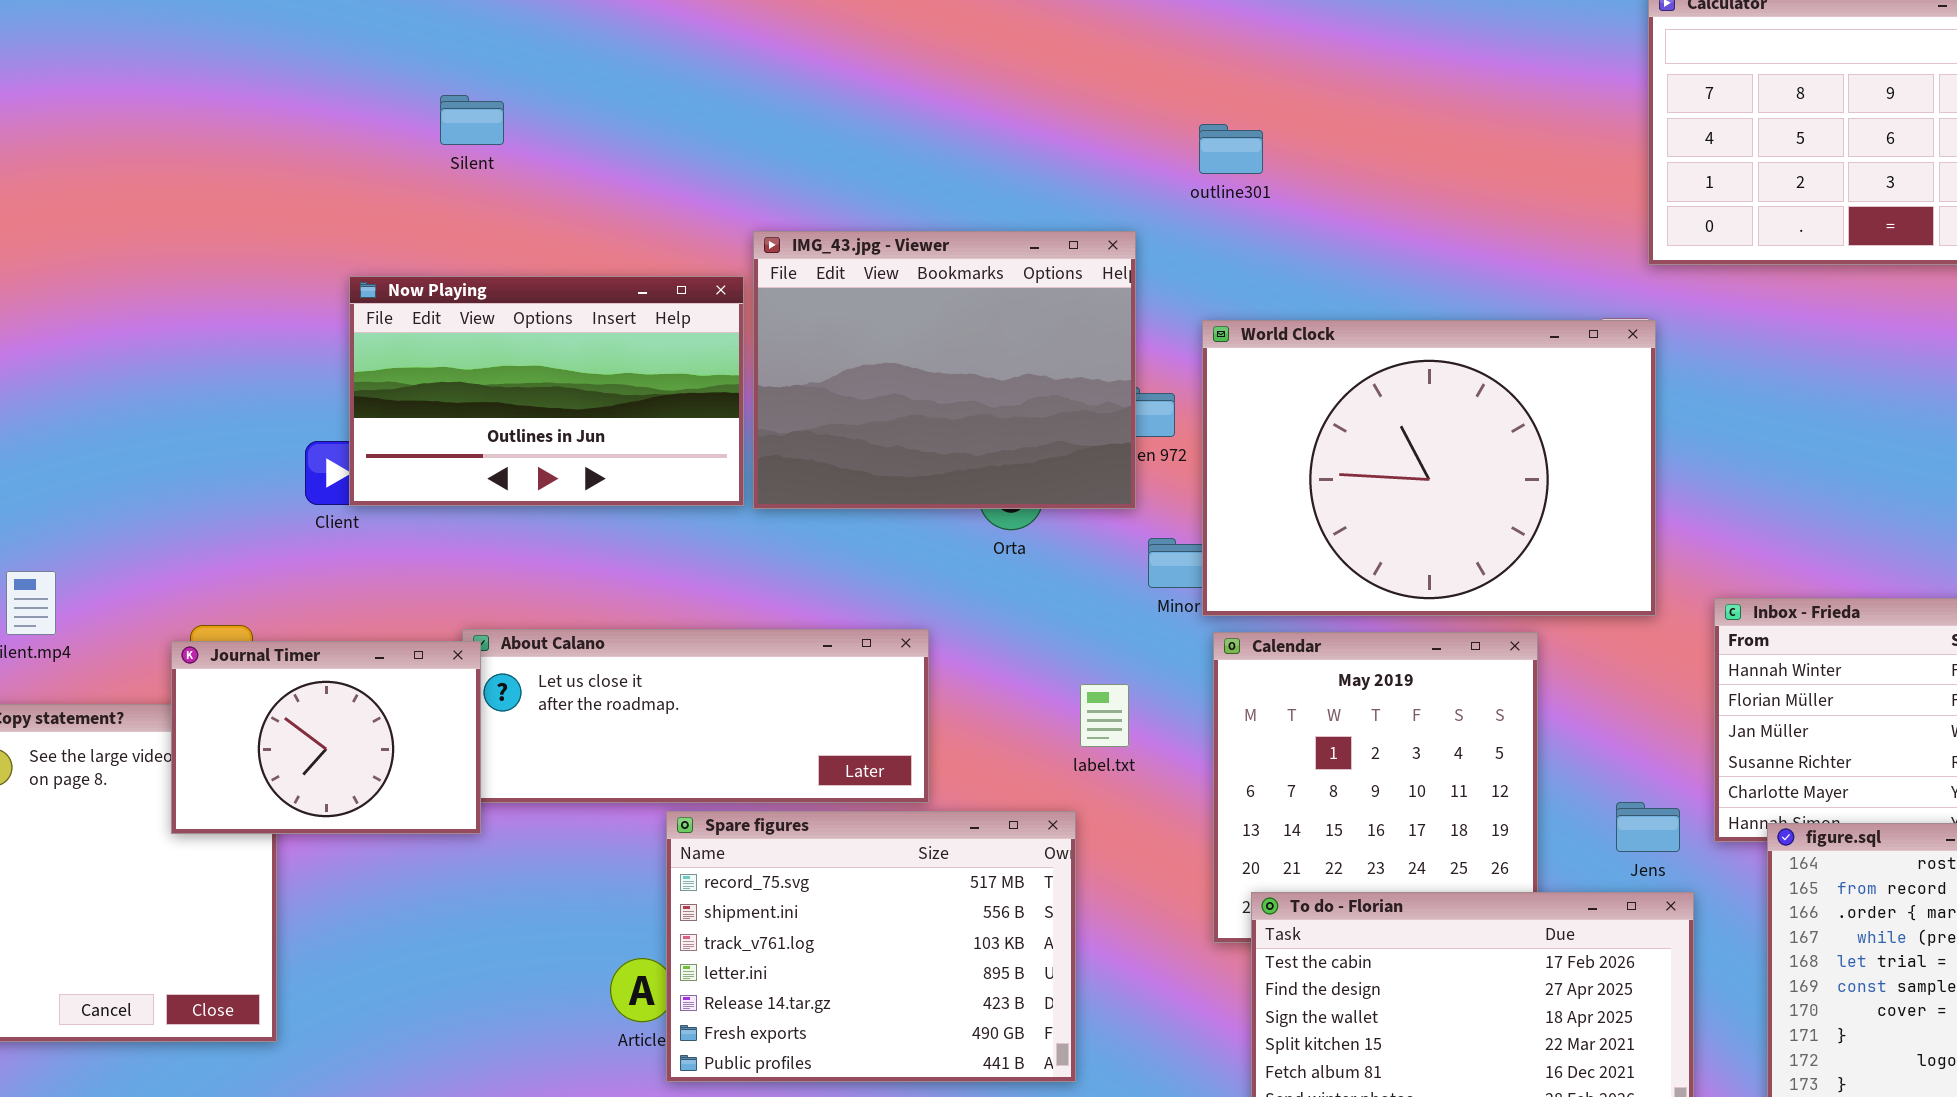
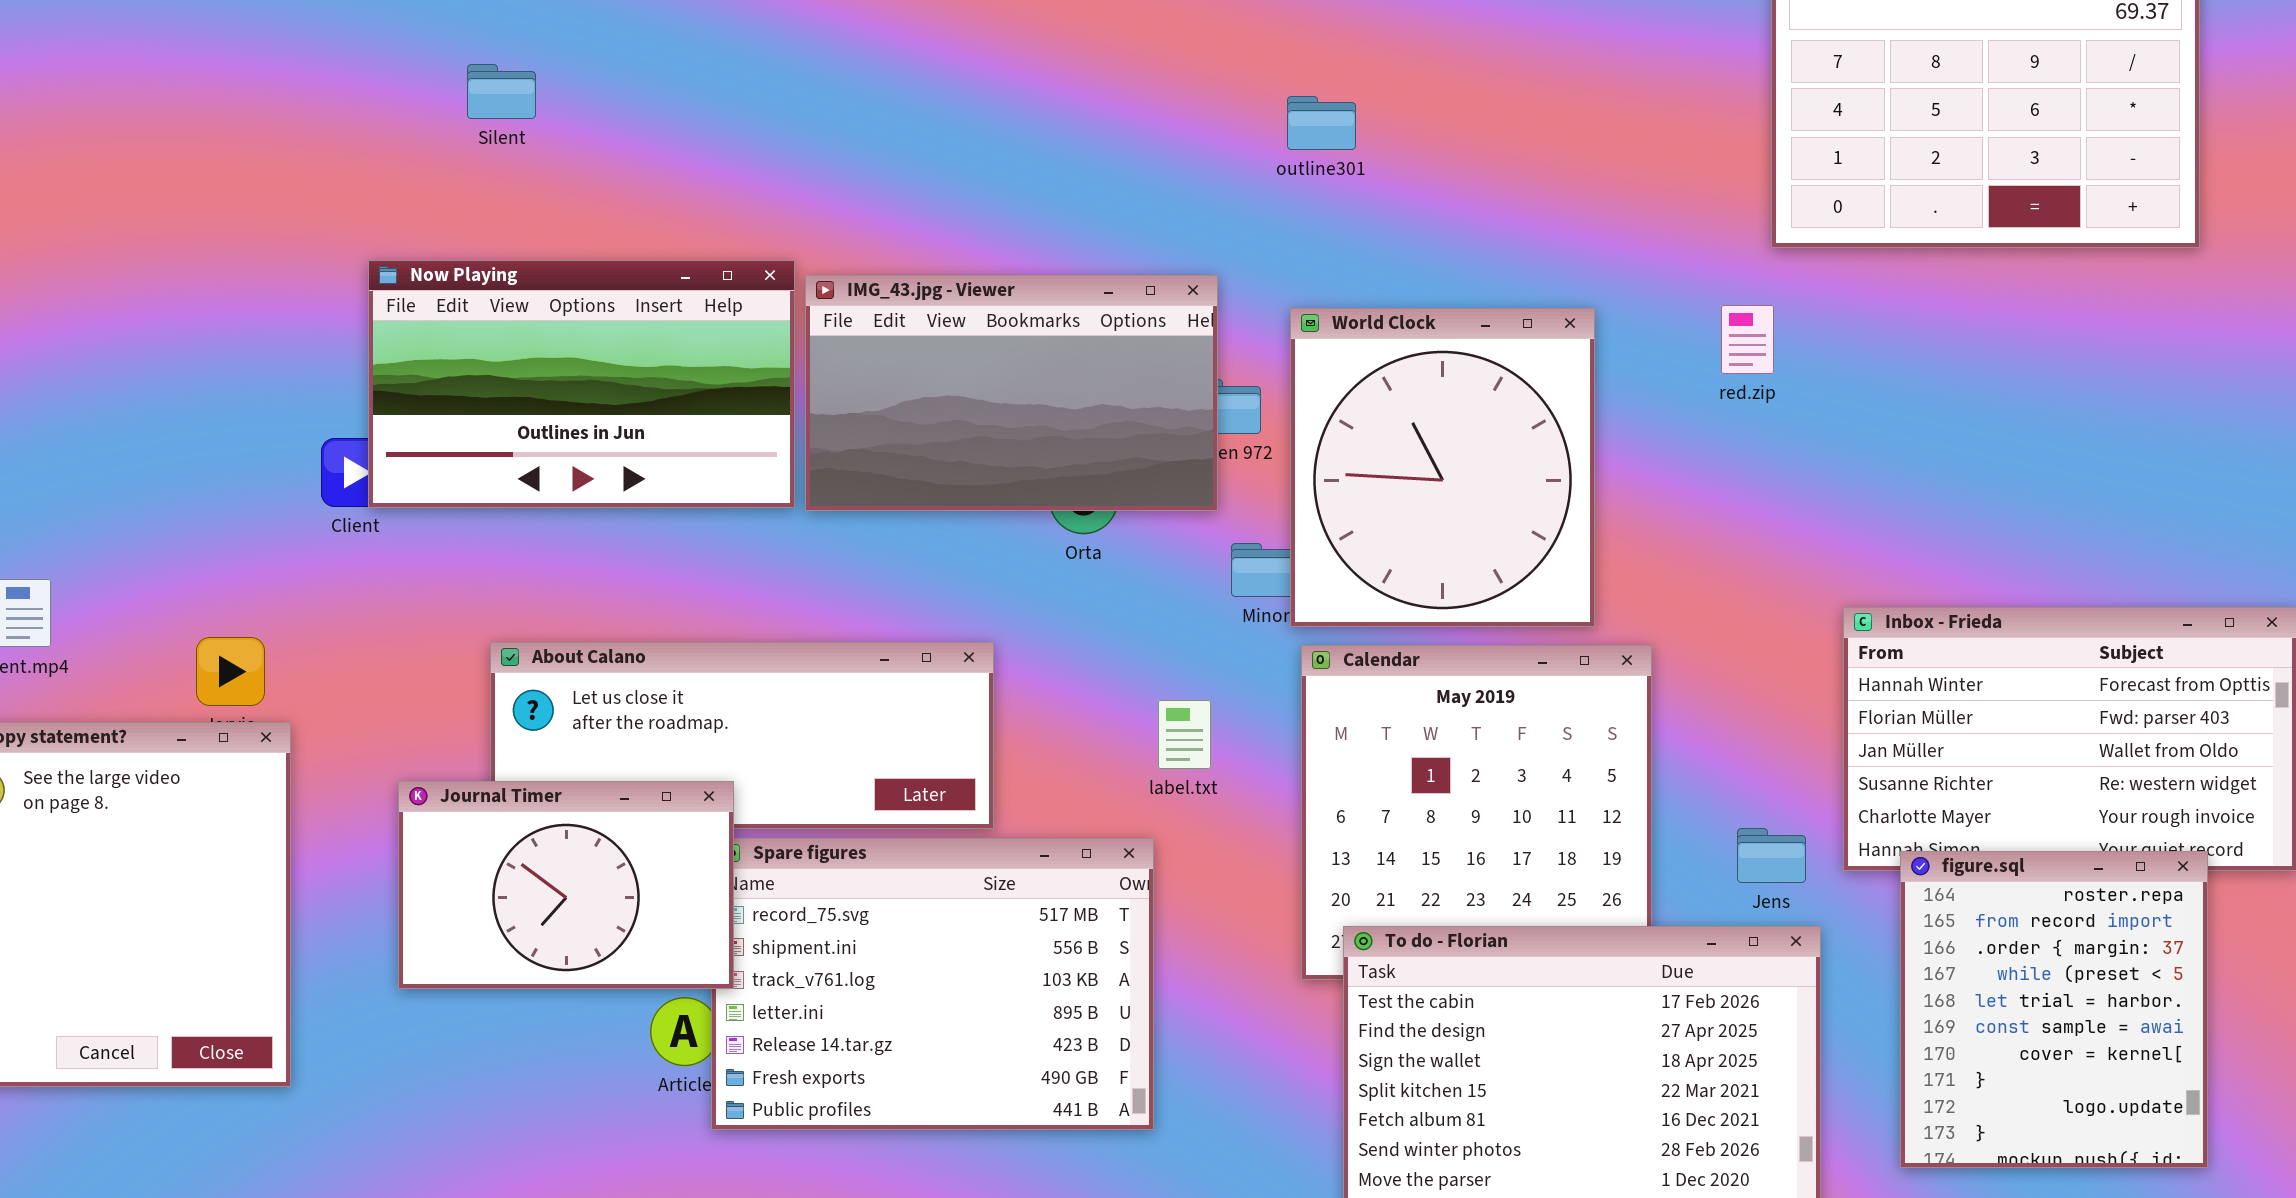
IMG_43.jpg - Viewer: [753,231,1136,509] -> [805,275,1218,511], resized
World Clock: [1202,320,1656,616] -> [1290,308,1595,627], resized
Journal Timer: [171,641,481,834] -> [398,781,734,989], moved

